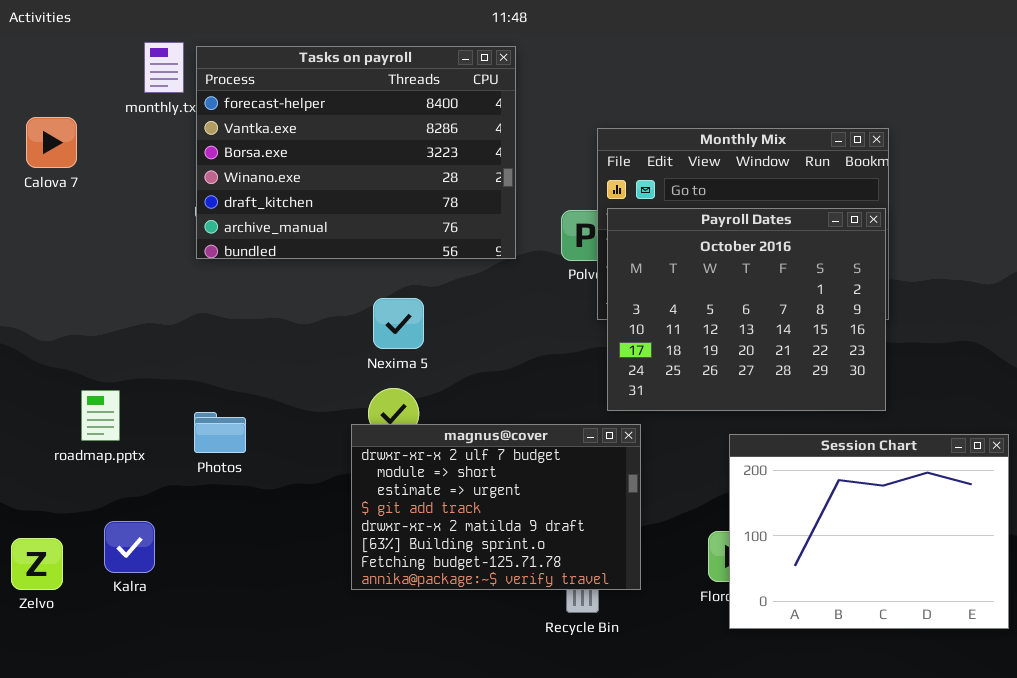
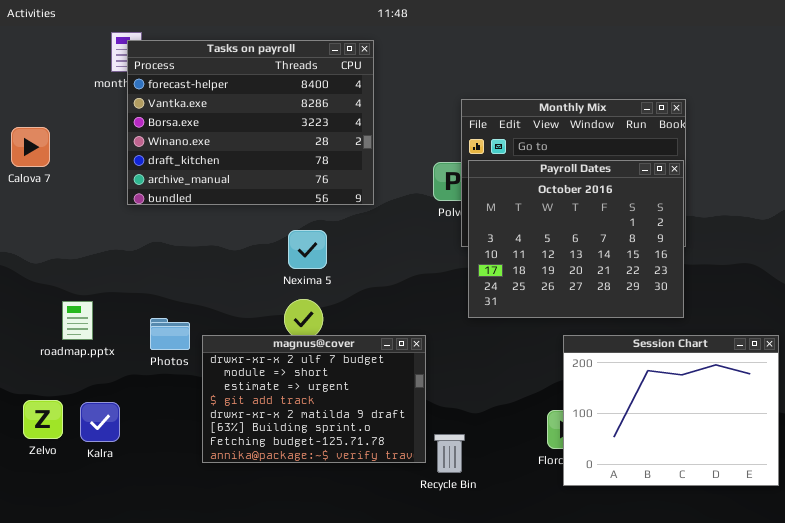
Tasks on payroll: [196,46,516,259] -> [127,40,374,205], moved
Calova 7: [26,117,77,168] -> [11,127,50,167], moved
magnus@cover: [351,424,641,590] -> [202,335,426,463], moved
Zelvo: [11,538,63,590] -> [23,400,63,439], moved

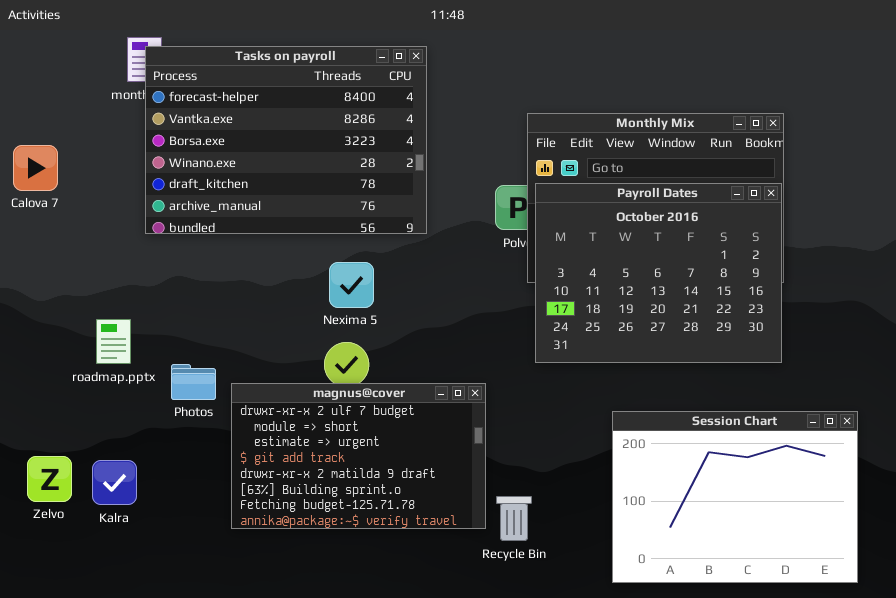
roadmap.pptx: [62,301,93,340] -> [96,319,131,364], moved
Session Chart: [563,335,779,486] -> [612,411,858,583], moved

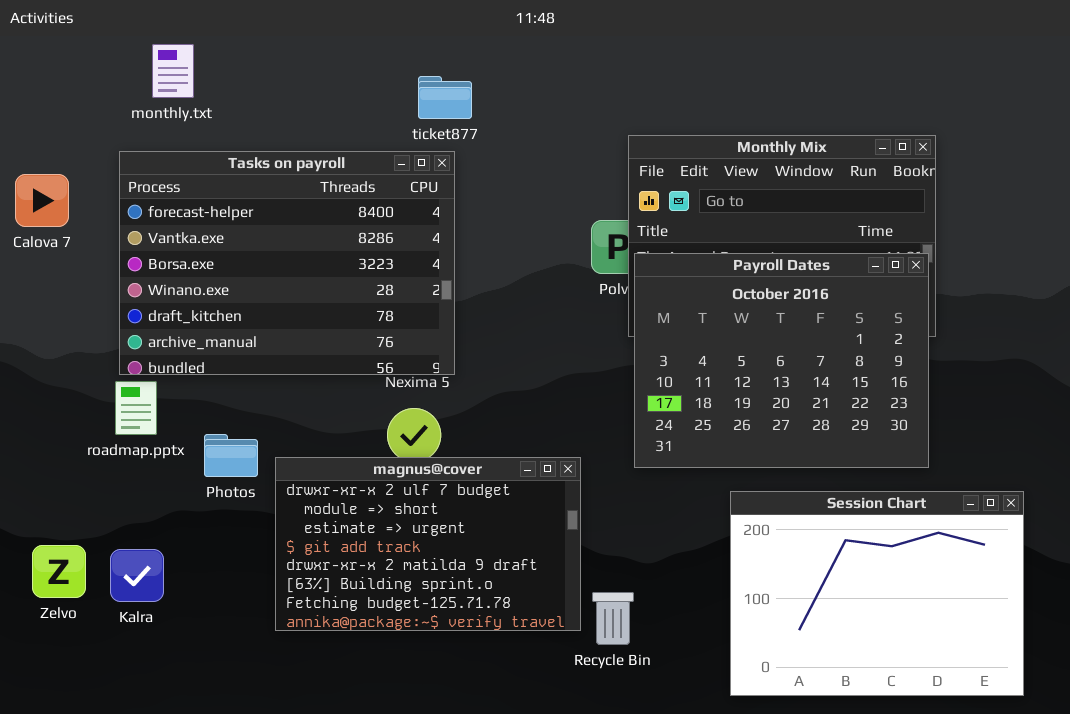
Tasks on payroll: [145,46,427,234] -> [119,151,455,375], moved
Payroll Dates: [535,183,782,363] -> [634,253,929,468], moved

